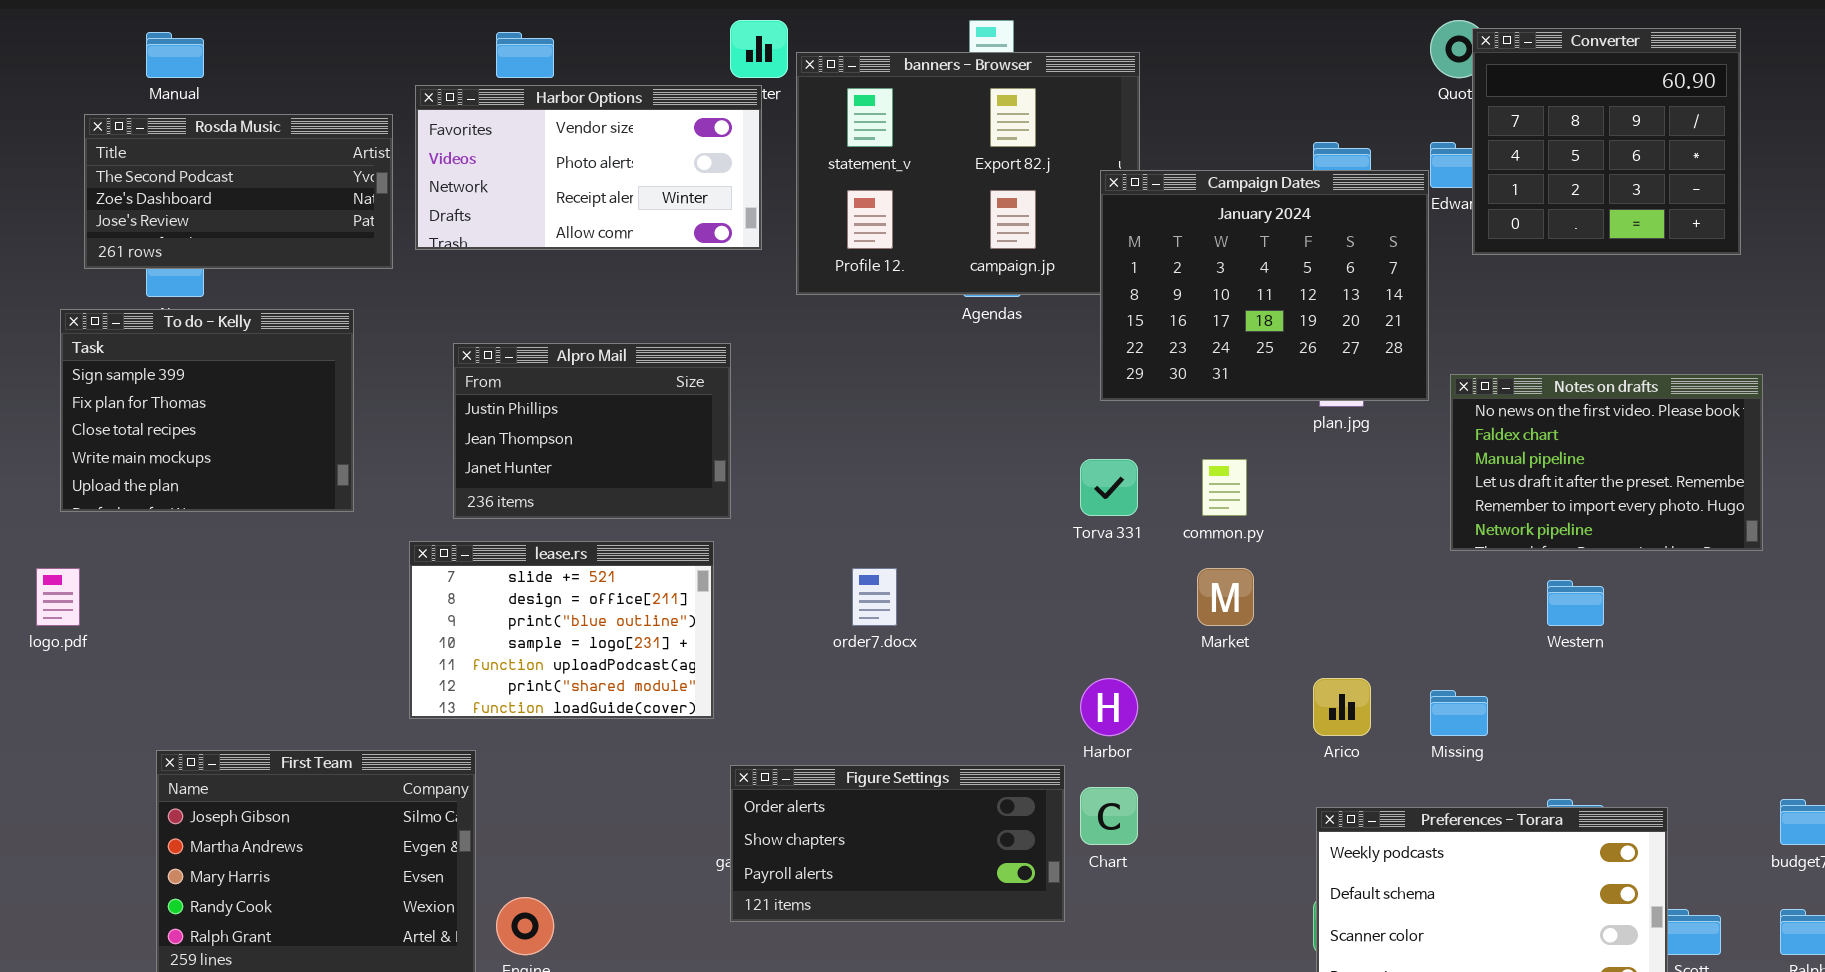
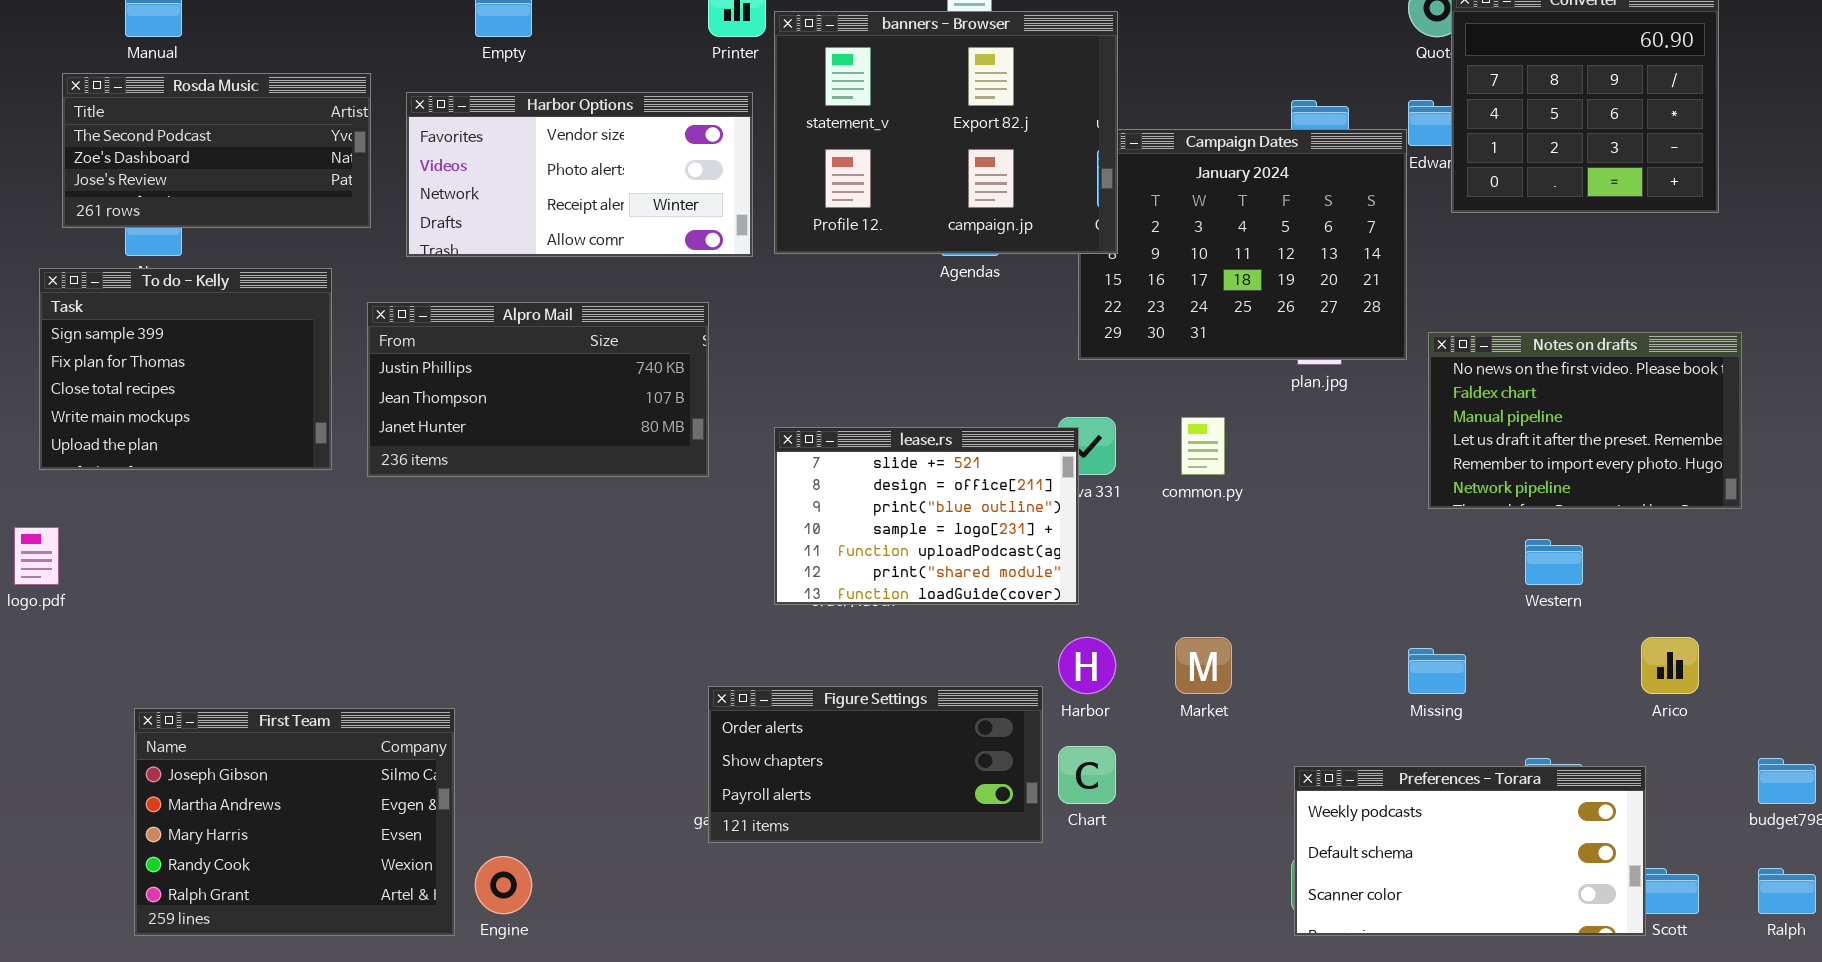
banners - Browser: [796,52,1140,295] -> [774,11,1118,254], raised
Harbor Options: [415,85,762,250] -> [406,92,753,257], moved
Alpro Mail: [453,343,731,519] -> [367,302,709,477], resized
lease.rs: [409,541,714,719] -> [774,427,1079,605], moved
Market: [1197,568,1254,626] -> [1175,637,1232,694], moved
Arico: [1313,678,1371,736] -> [1641,637,1699,694], moved
Figure Settings: [730,765,1065,922] -> [708,686,1043,843], moved

